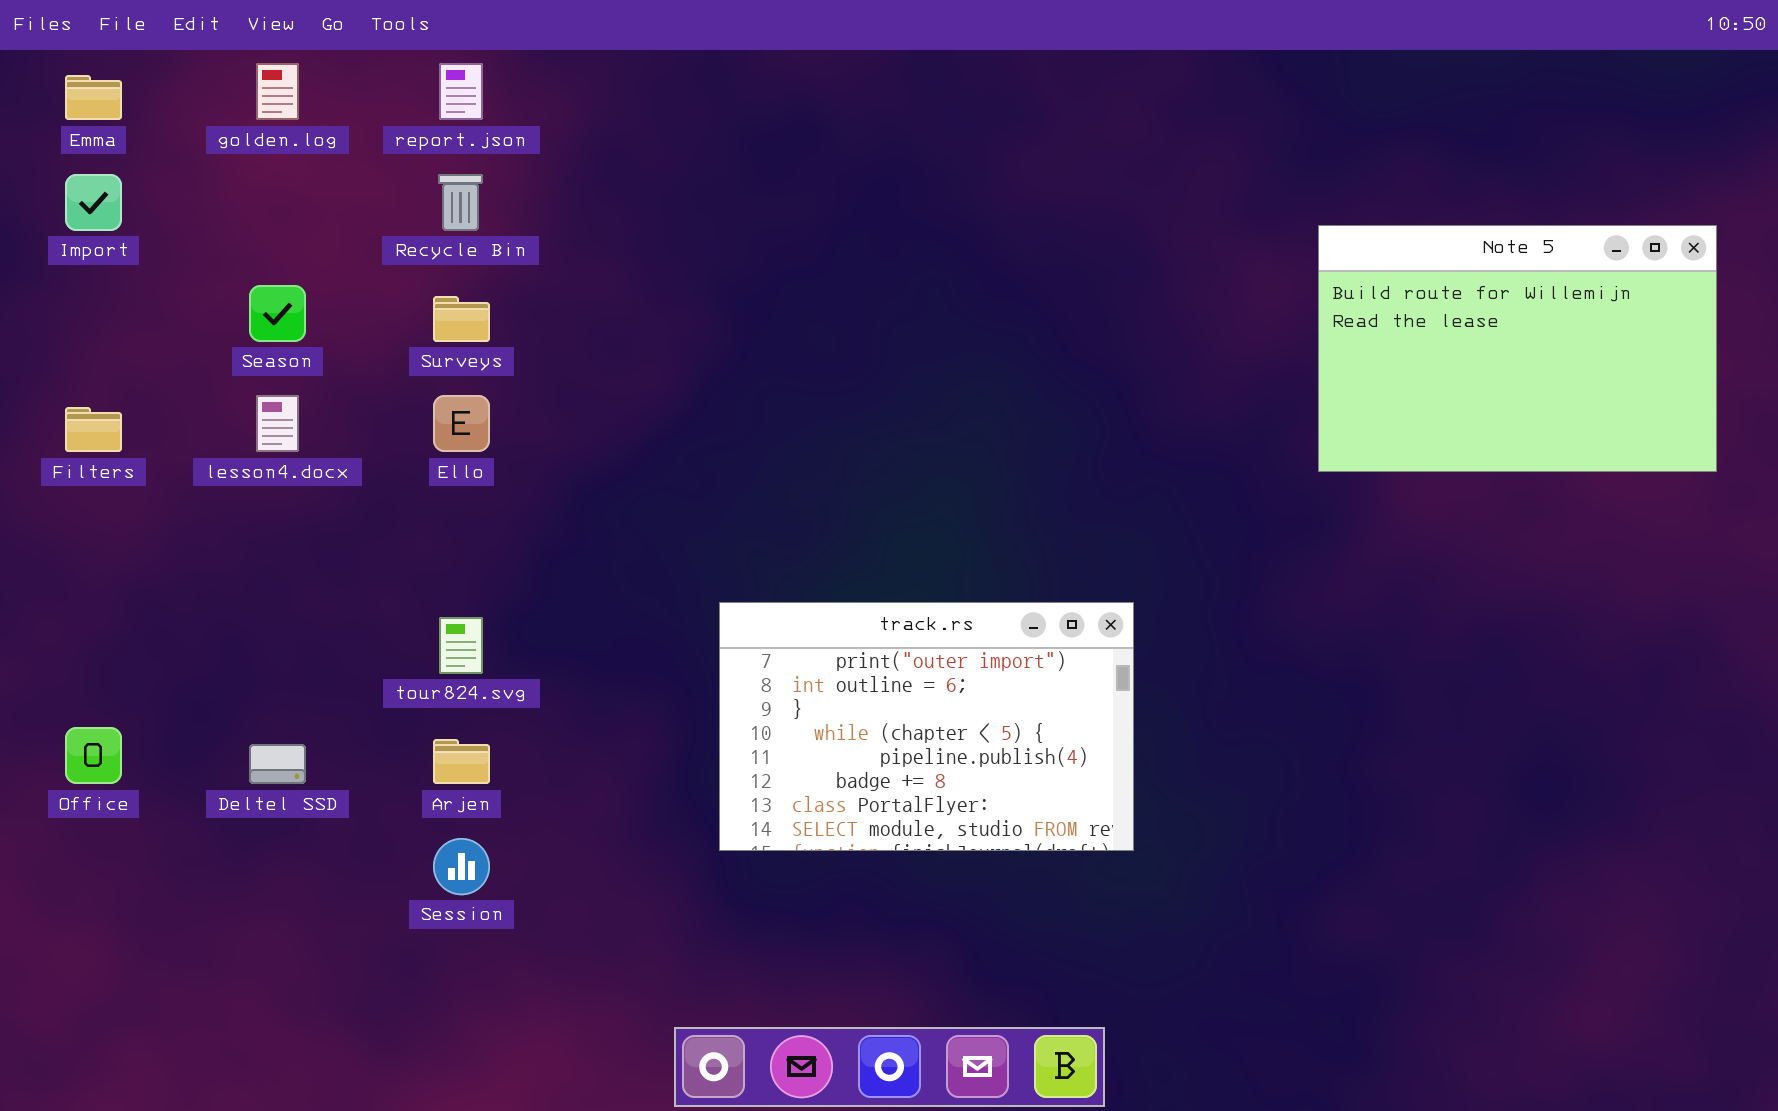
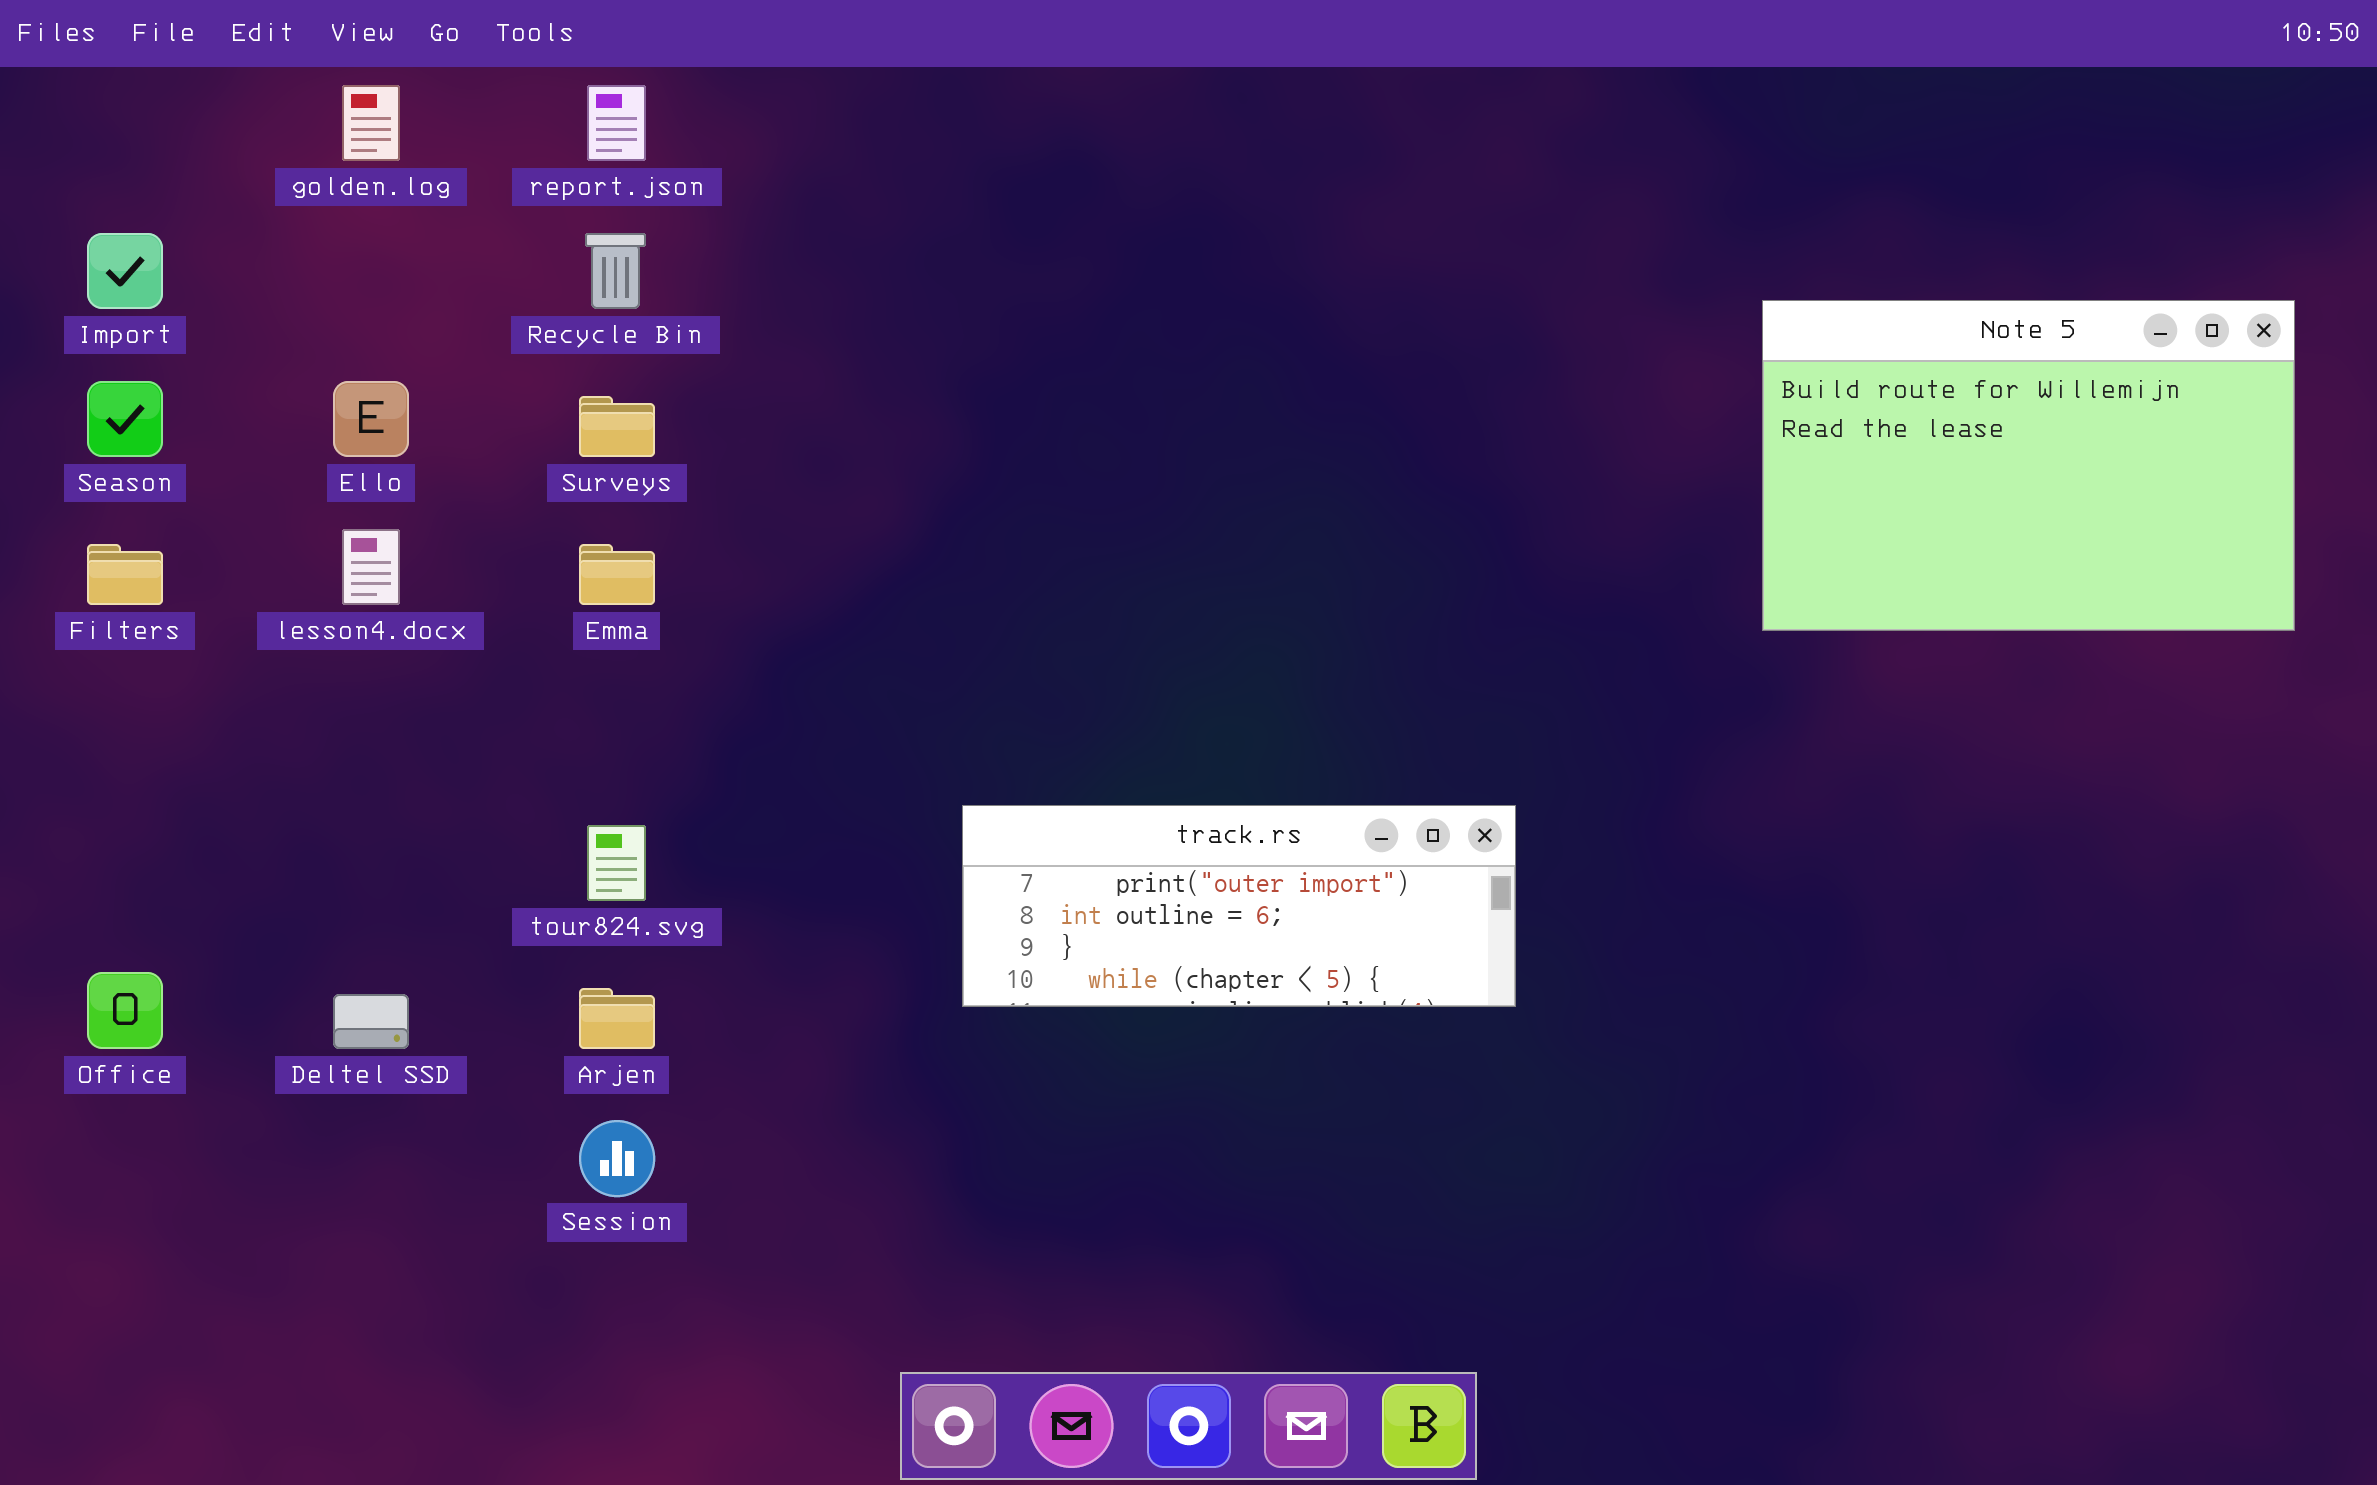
Emma: [65,75,122,120] -> [579,544,655,605], moved
Season: [249,285,306,342] -> [87,381,163,457], moved
Ello: [433,395,490,452] -> [333,381,409,457], moved
track.rs: [719,602,1134,851] -> [962,805,1516,1007], resized

